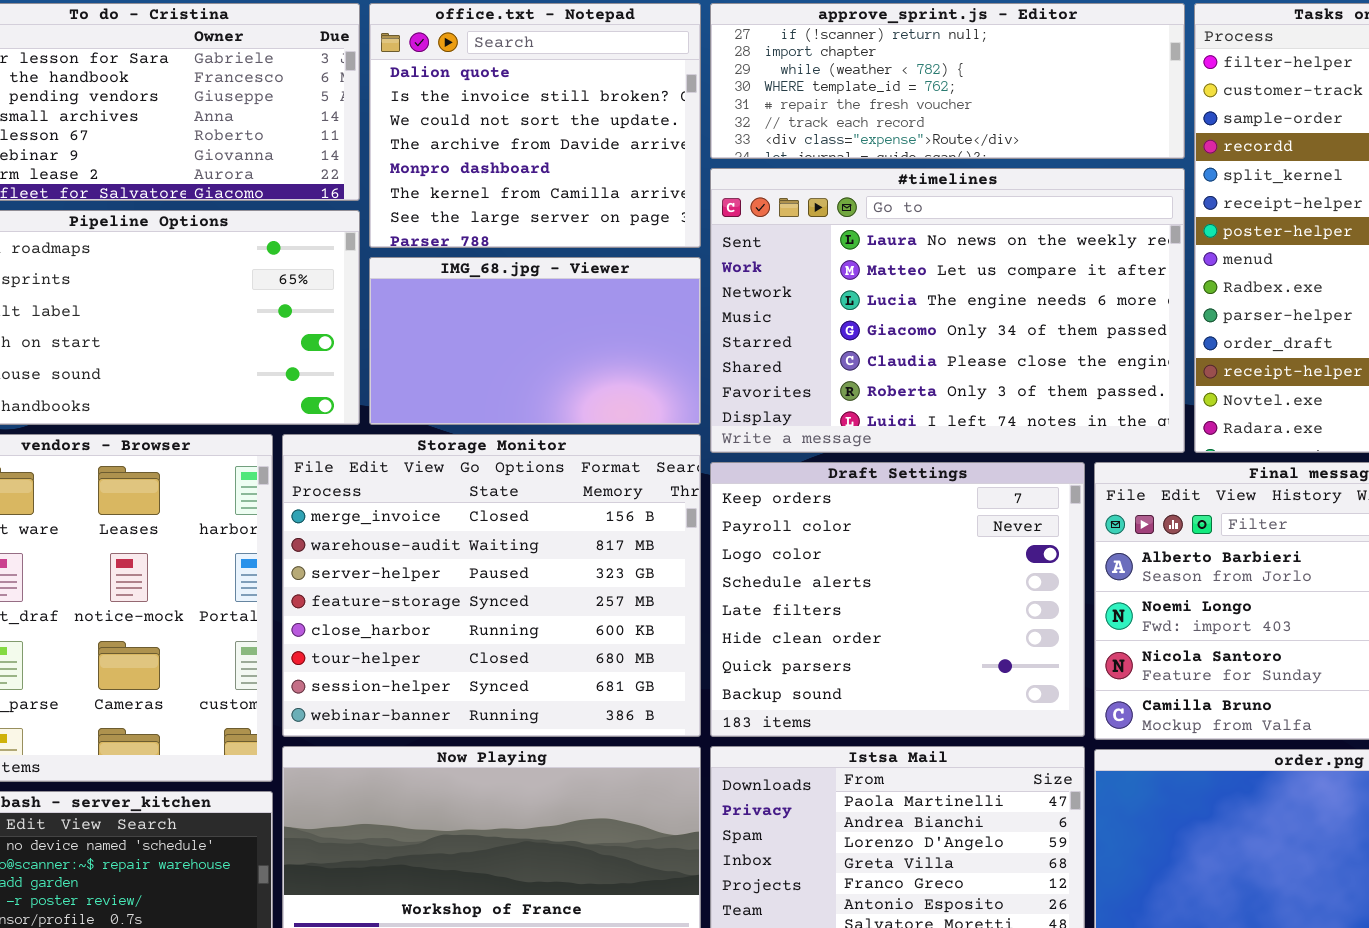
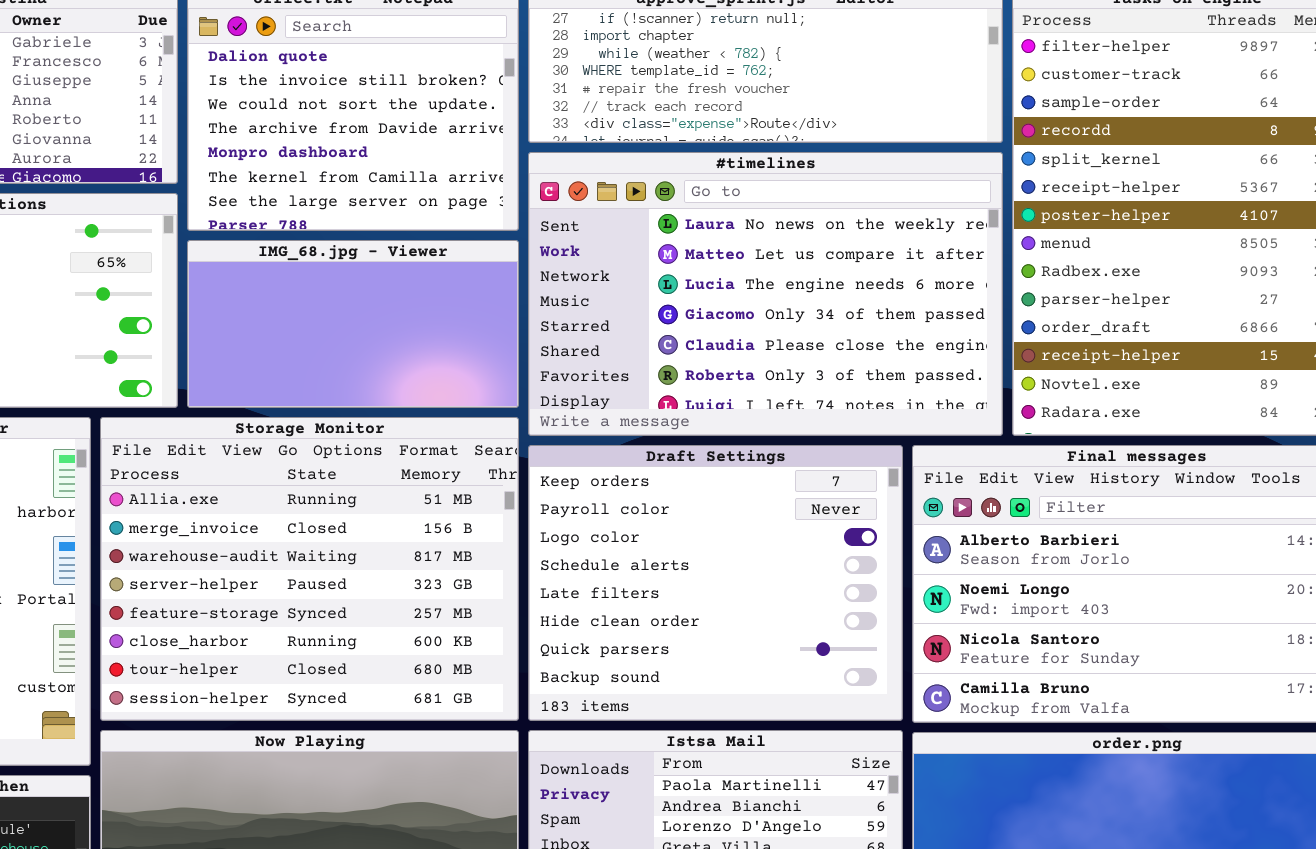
Storage Monitor: [282,434,701,737] -> [100,417,519,721], scrolled up 1 row

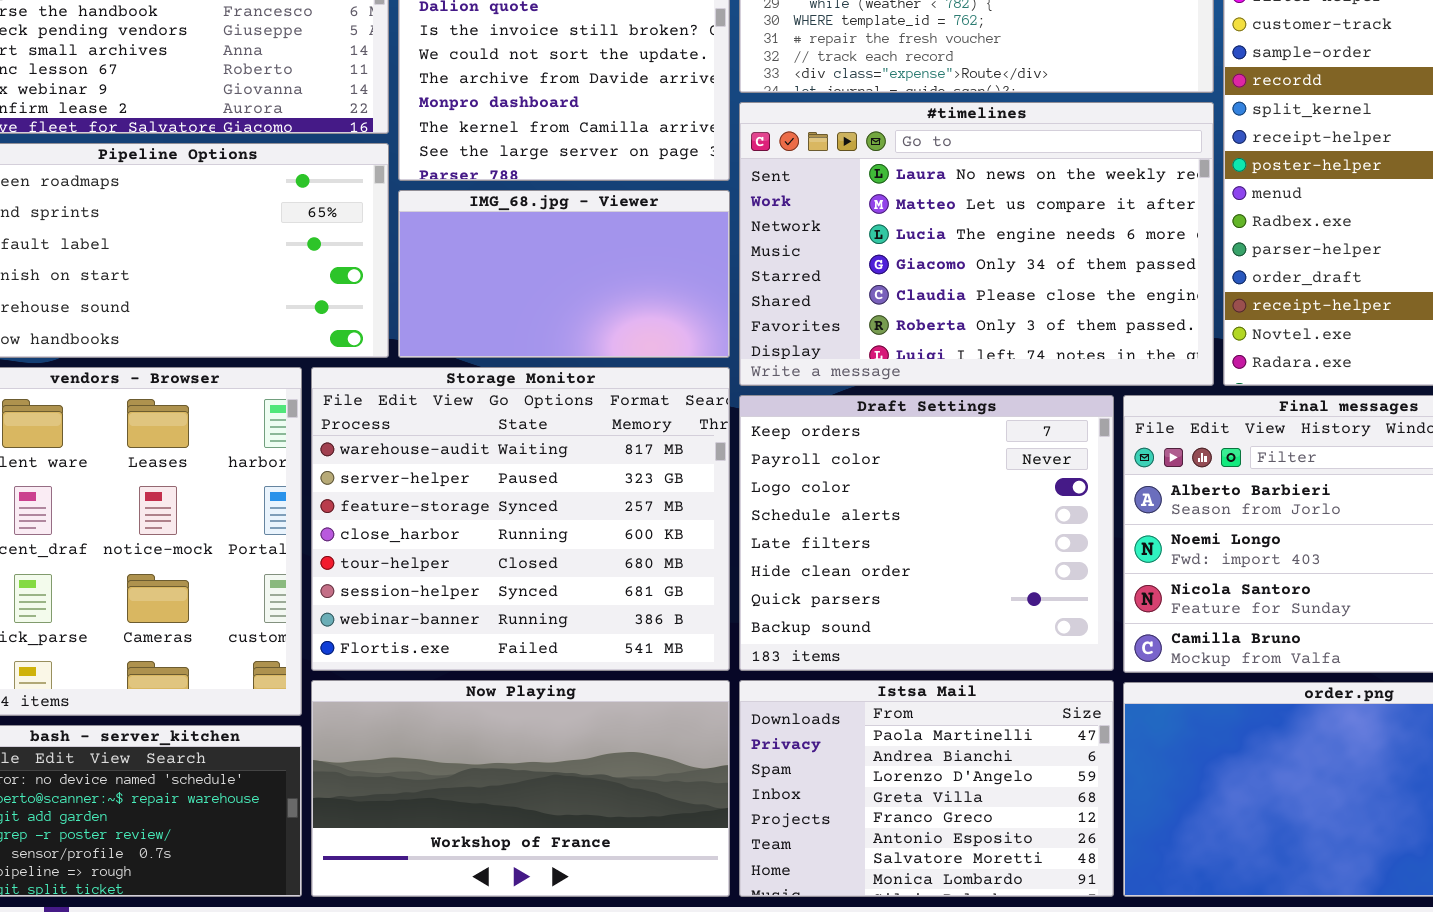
Storage Monitor: [100,417,519,721] -> [311,367,730,671], scrolled down 2 rows

